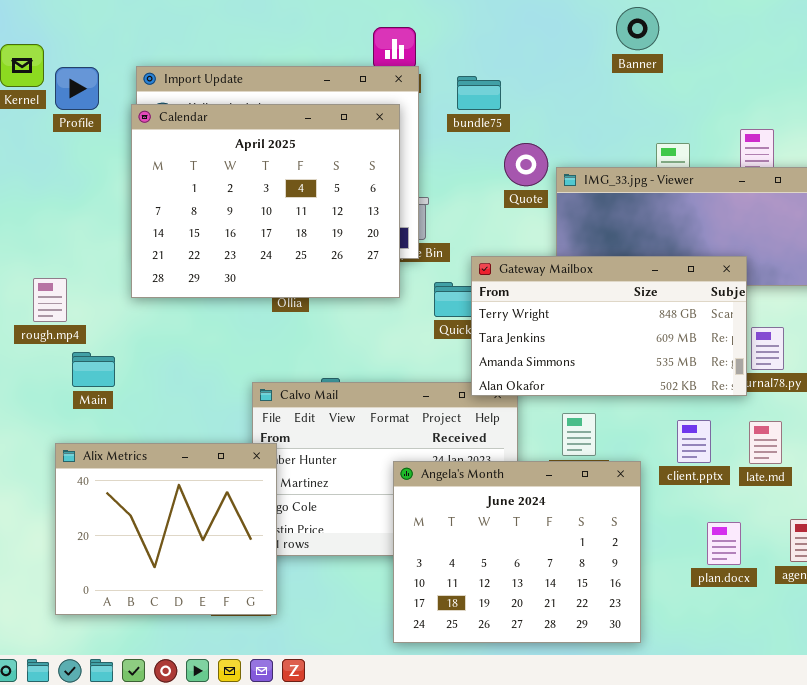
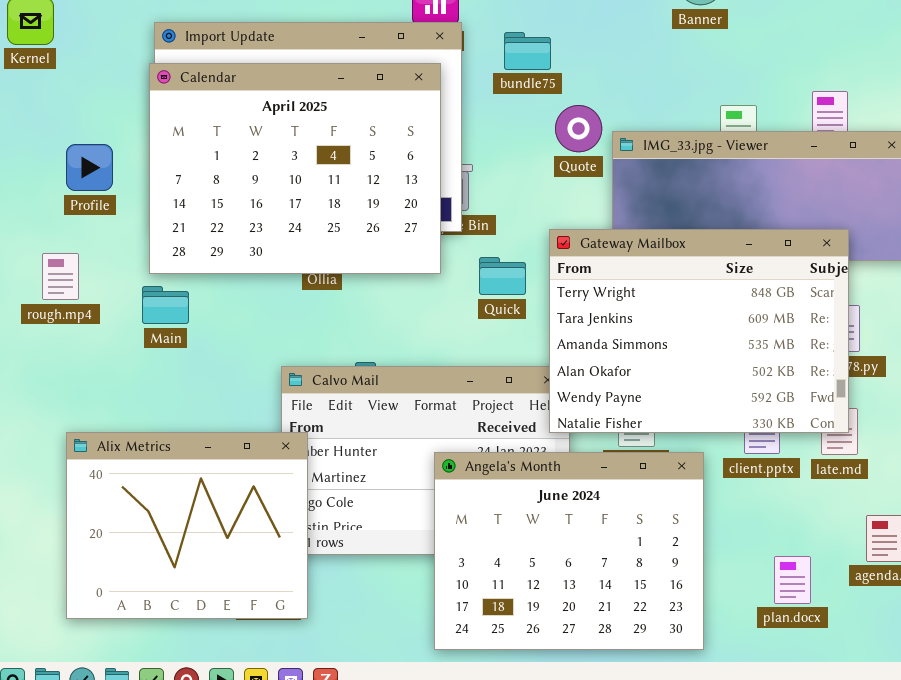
Profile: [55,67,99,110] -> [66,144,113,191], moved
Gateway Mailbox: [471,256,747,396] -> [549,229,849,433], moved, resized
Main: [72,352,115,387] -> [142,286,189,324], moved
plan.docx: [707,522,741,565] -> [774,556,811,604], moved

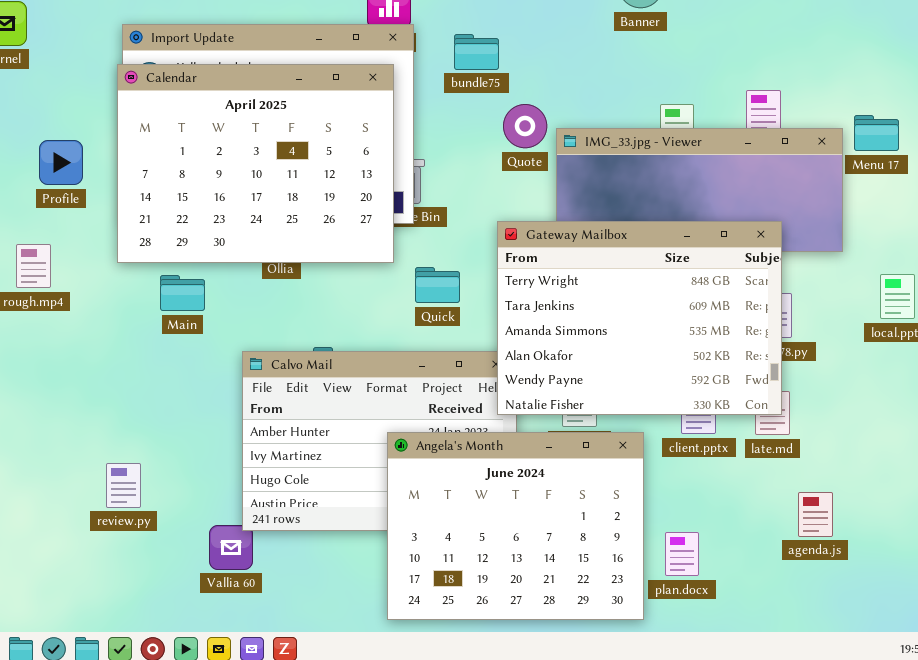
Quick: [479,257,526,295] -> [415,267,460,303], moved
Main: [142,286,189,324] -> [160,275,205,311], moved
Alix Metrics: [66,432,308,619] -> none, closed
plan.docx: [774,556,811,604] -> [665,532,699,576], moved

